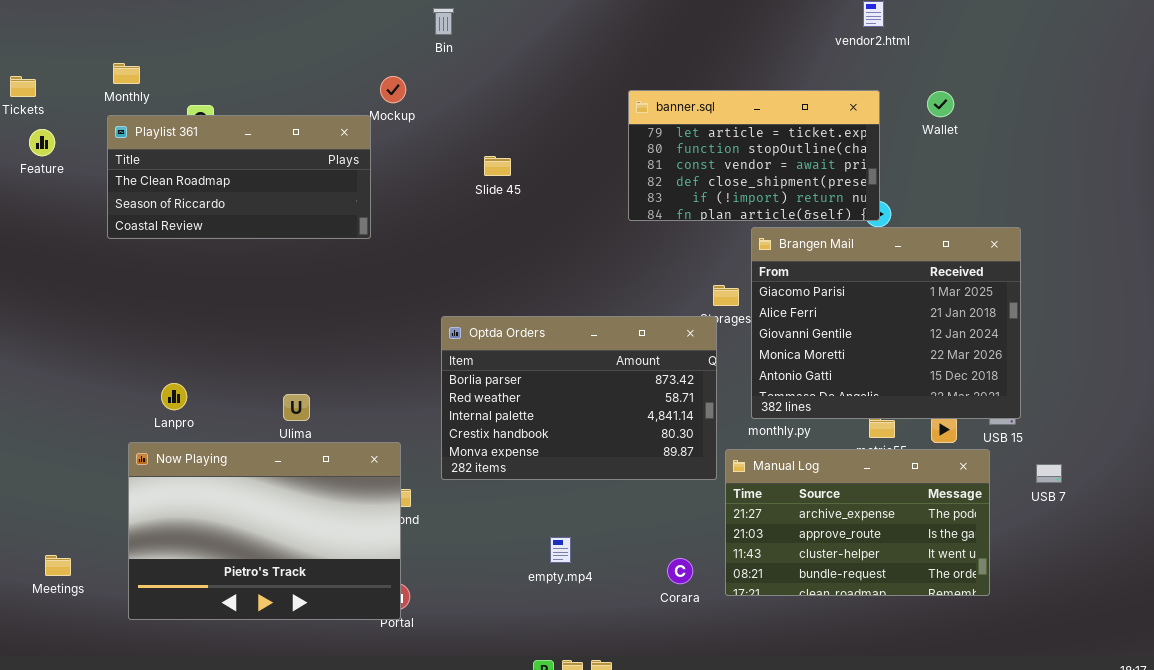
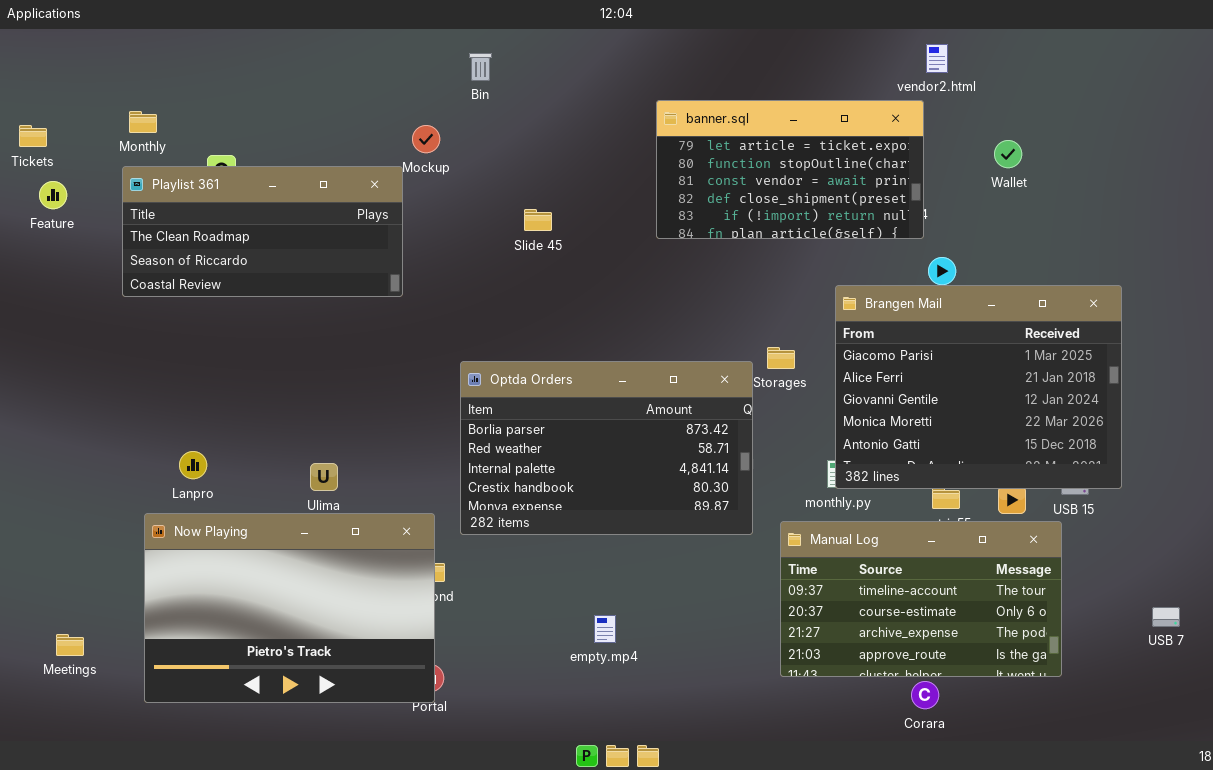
banner.sql: [628,90,880,221] -> [656,100,924,239], moved
Brangen Mail: [751,227,1021,419] -> [835,285,1122,489], moved
Optda Orders: [441,316,717,480] -> [460,361,753,535], moved
Manual Log: [725,449,990,596] -> [780,521,1062,677], scrolled up 2 rows
USB 7: [1036,464,1062,483] -> [1152,607,1180,627], moved
Corara: [667,558,693,584] -> [911,681,939,709], moved

